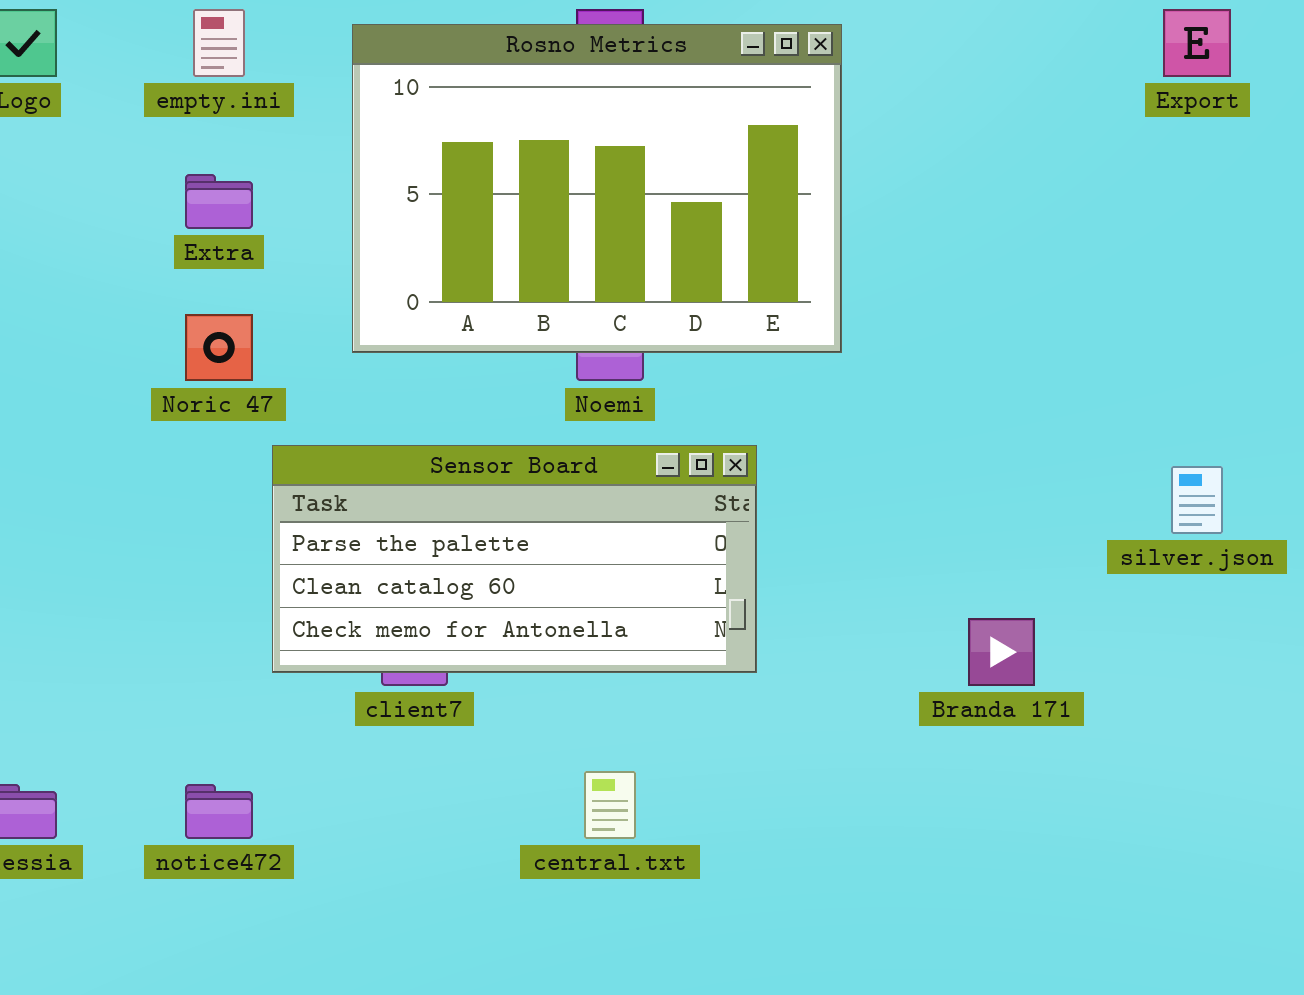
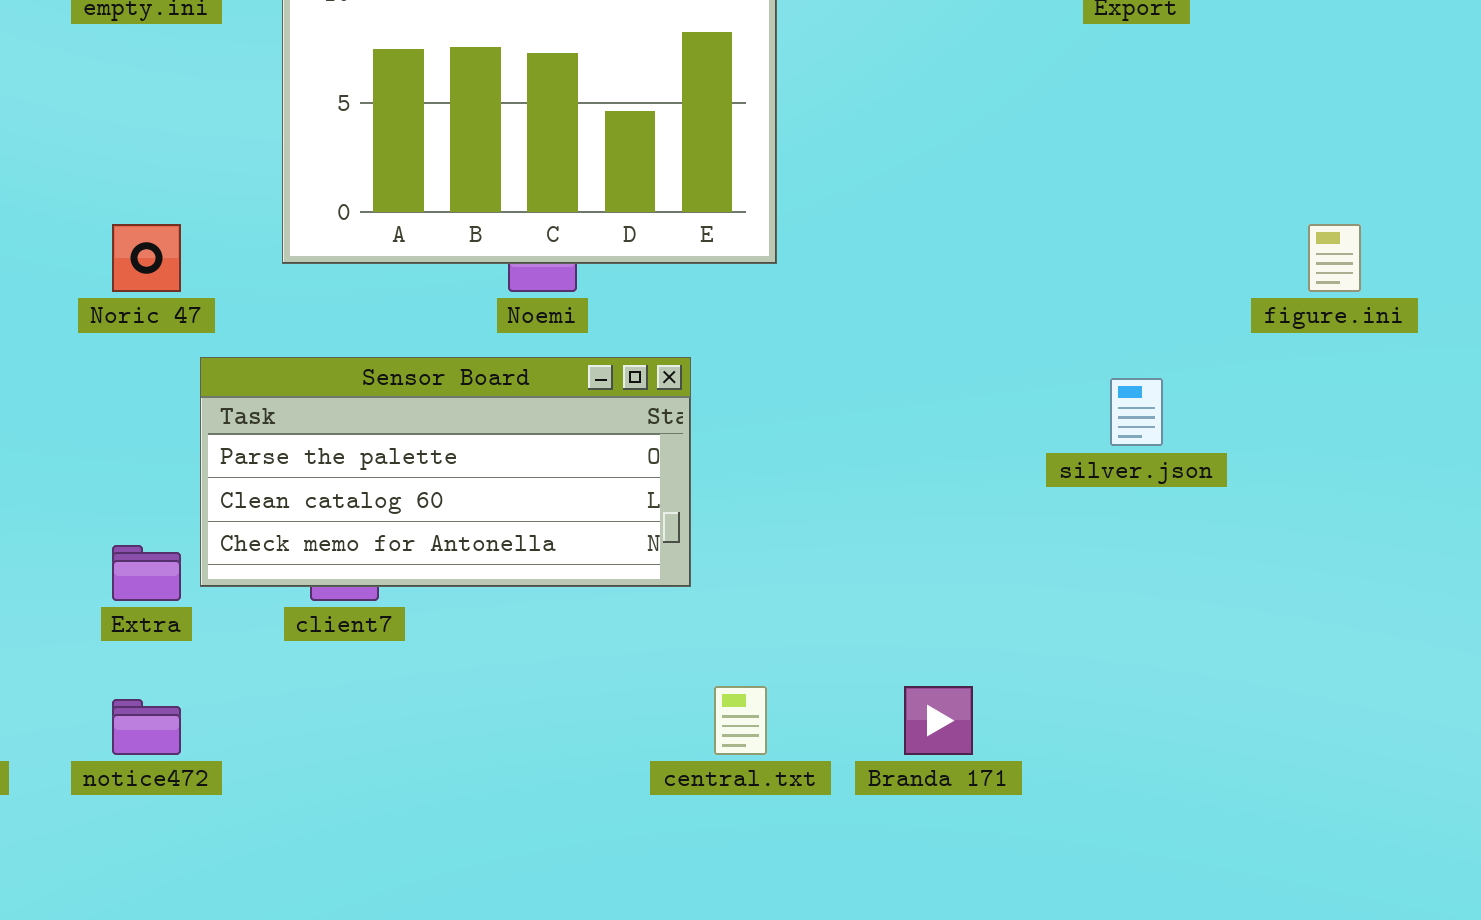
Extra: [185,174,253,229] -> [112,545,181,601], moved
Branda 171: [968,618,1035,686] -> [904,686,973,755], moved
central.txt: [584,771,636,839] -> [714,686,767,755], moved

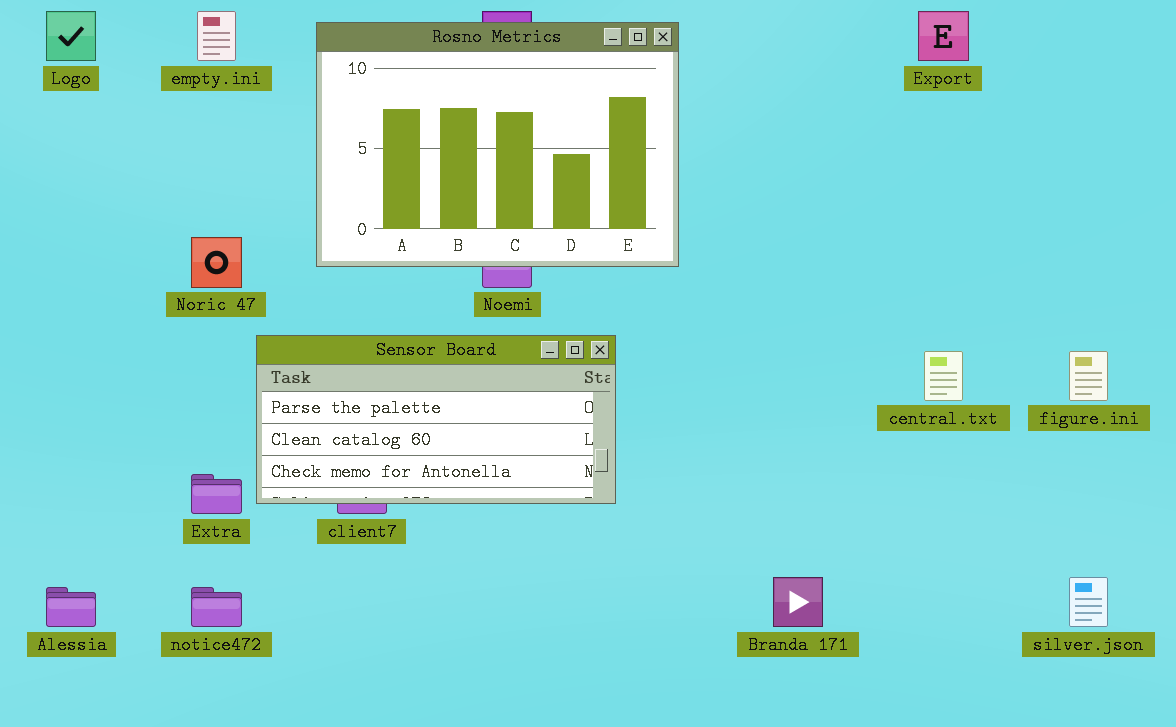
figure.ini: [1308,224,1361,292] -> [1069,351,1108,401], moved
silver.json: [1110,378,1163,446] -> [1069,577,1108,627], moved
central.txt: [714,686,767,755] -> [924,351,963,401], moved

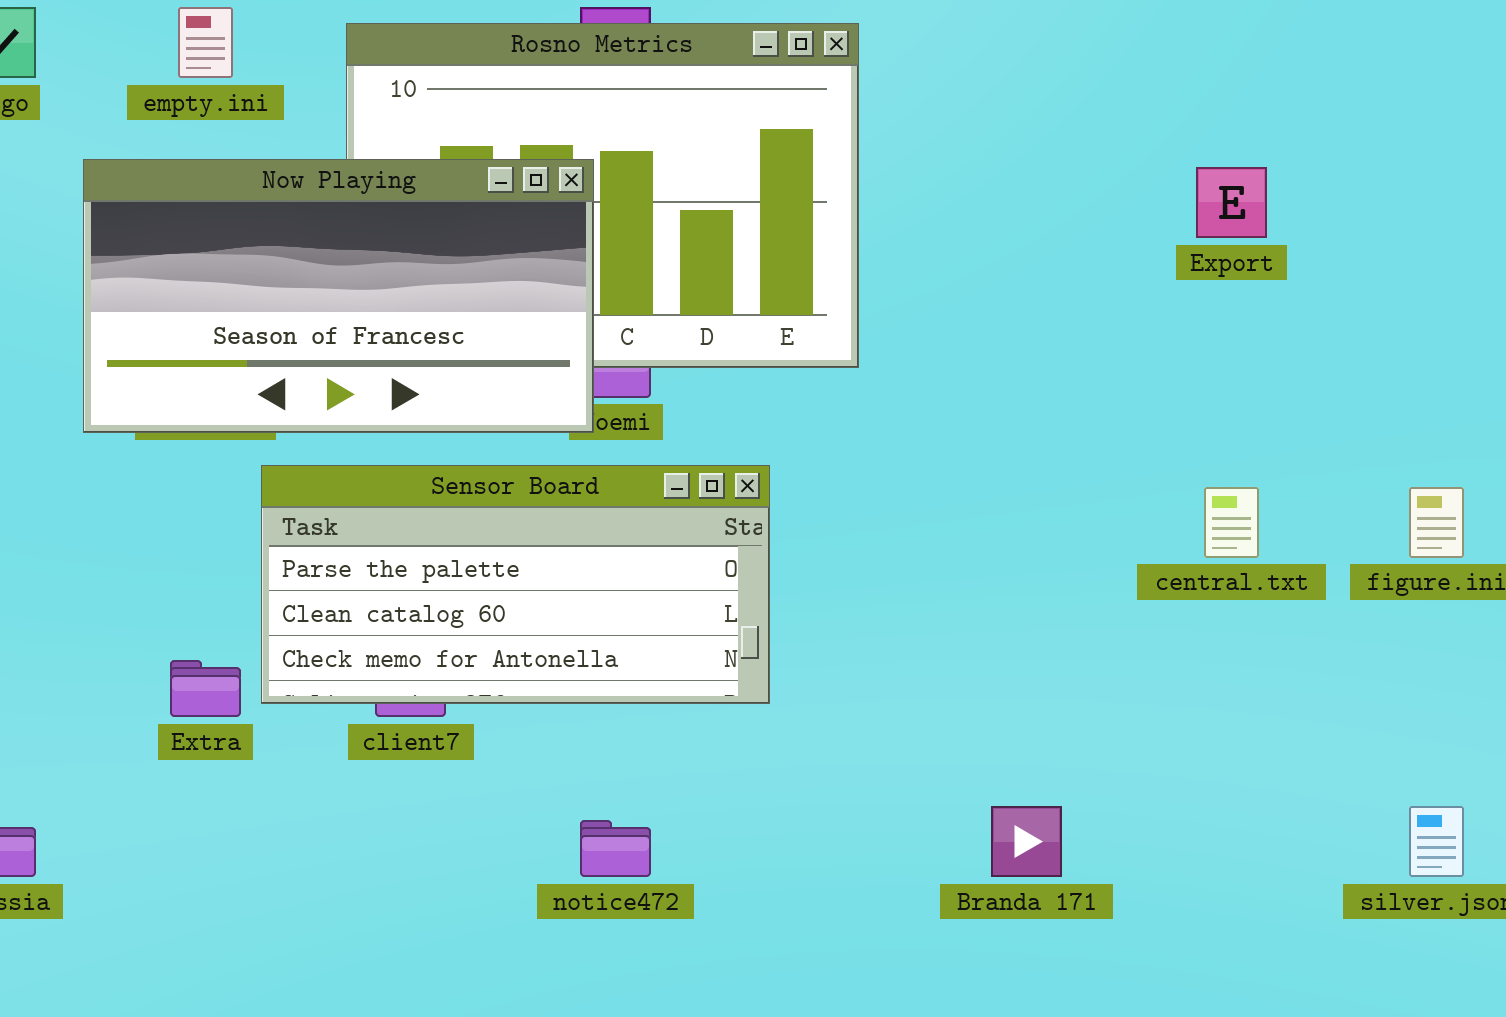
Export: [918,11,969,61] -> [1196,167,1267,238], moved
Now Playing: none -> [83,159,594,433], opened
notice472: [191,587,242,627] -> [580,820,651,877], moved

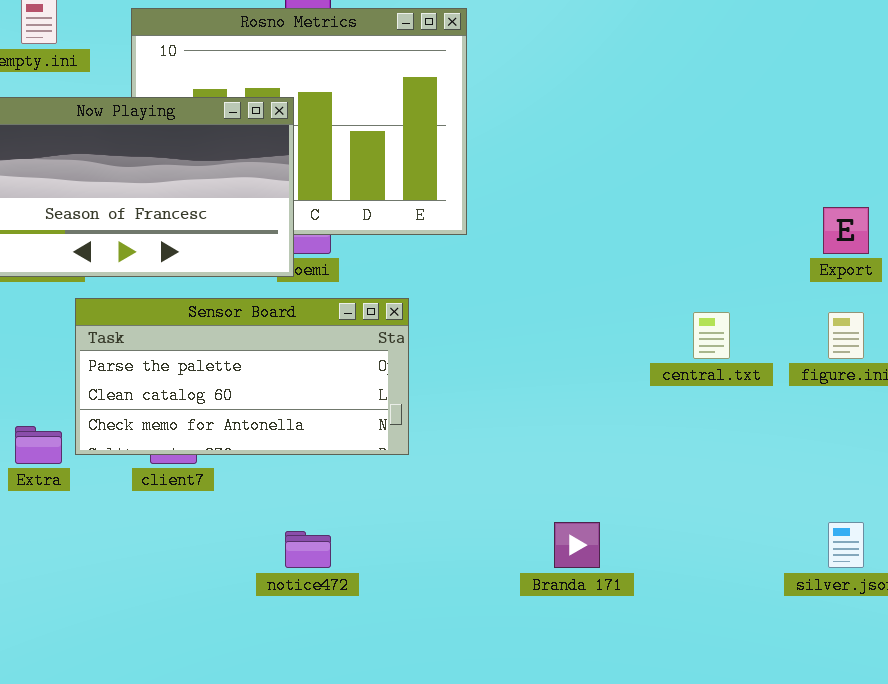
Export: [1196,167,1267,238] -> [823,207,869,254], moved

